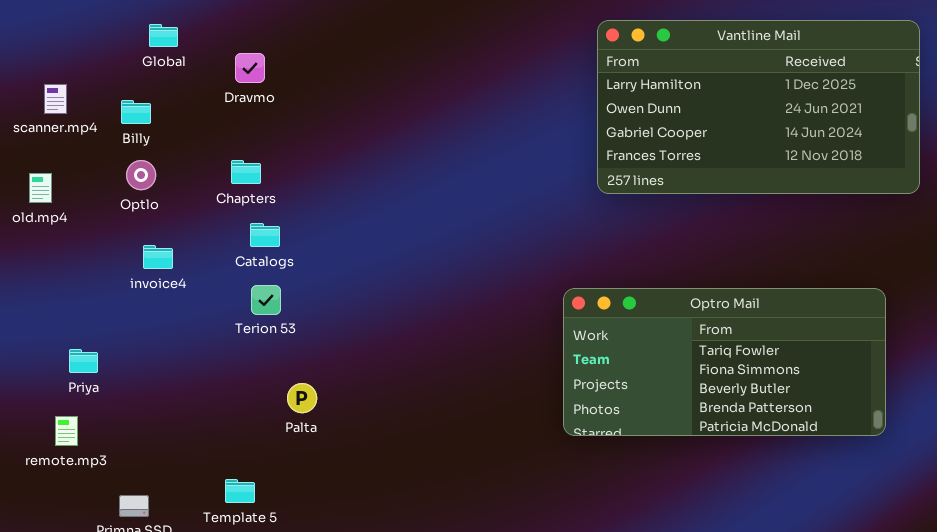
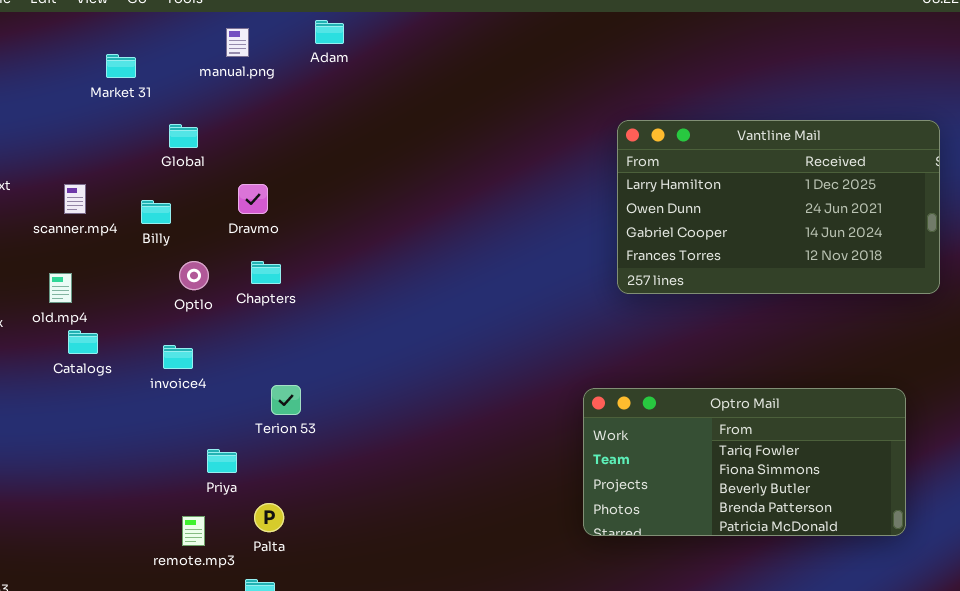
Dravmo: [235,53,265,83] -> [238,184,268,214], moved
Optlo: [126,160,156,190] -> [179,261,209,290], moved
Catalogs: [250,223,280,247] -> [68,330,98,354], moved
Priya: [69,349,98,373] -> [207,449,237,473], moved
Palta: [287,383,317,413] -> [254,503,284,532], moved
remote.mp3: [55,416,78,446] -> [182,516,205,546], moved

